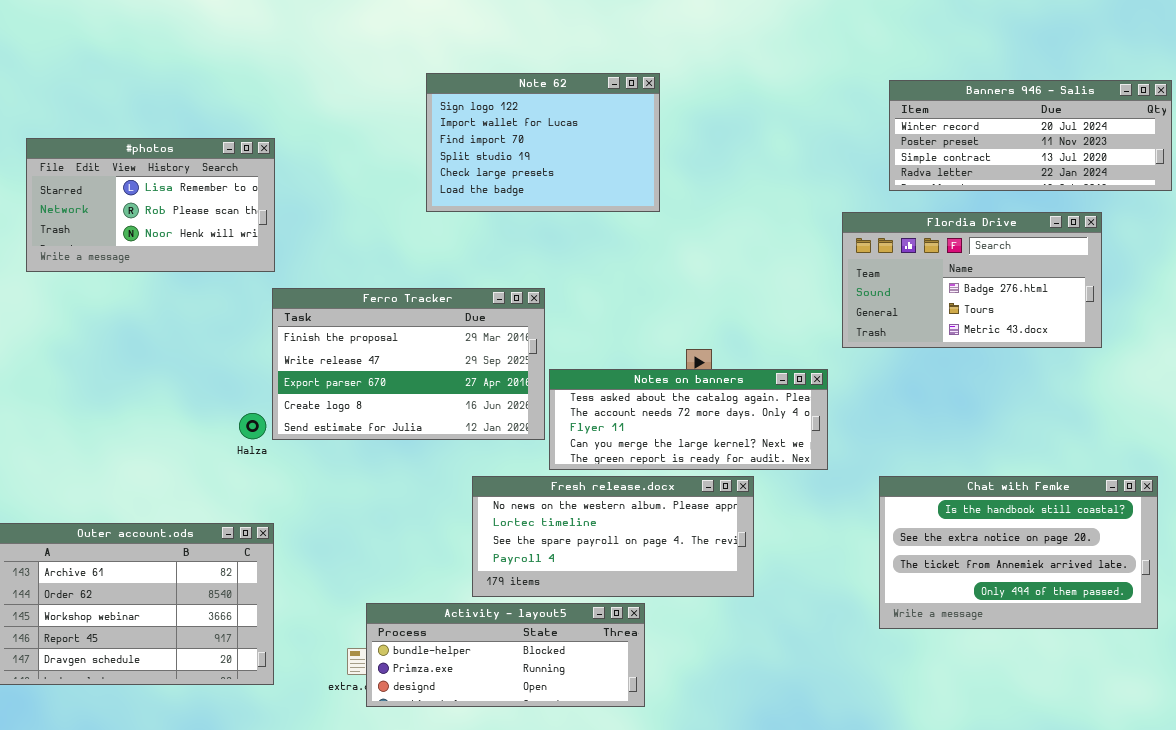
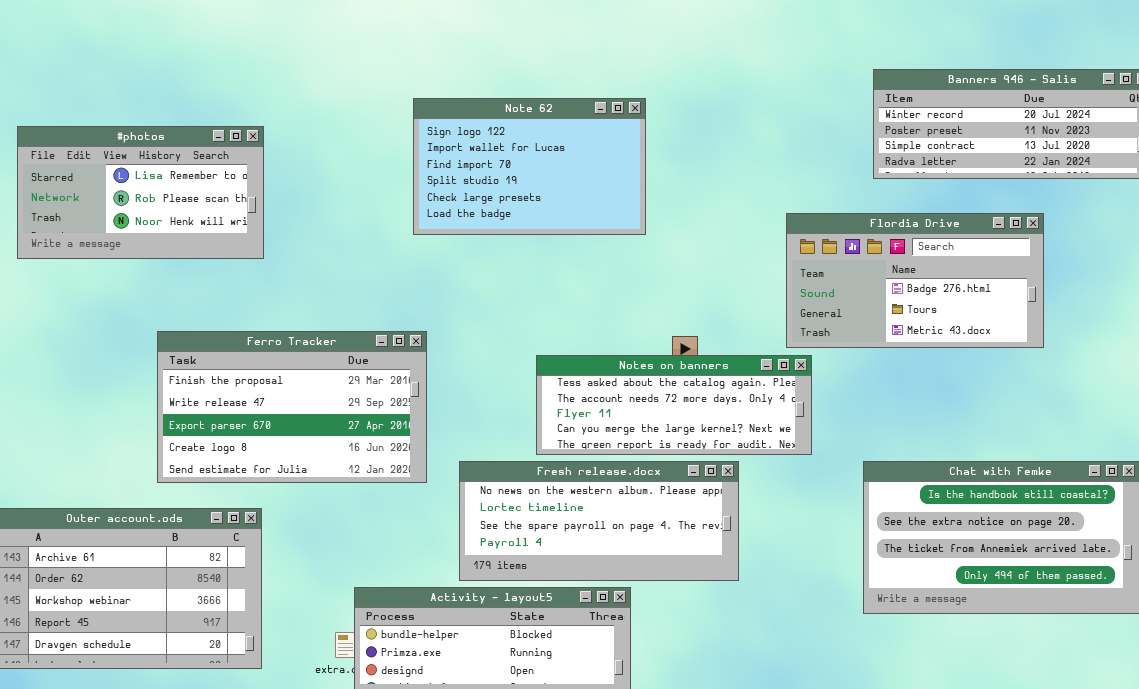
Note 62: [426,73,660,212] -> [413,98,646,235], moved
Flordia Drive: [842,212,1102,348] -> [786,213,1044,348], moved
Ferro Tracker: [272,288,545,440] -> [157,331,427,483], moved

